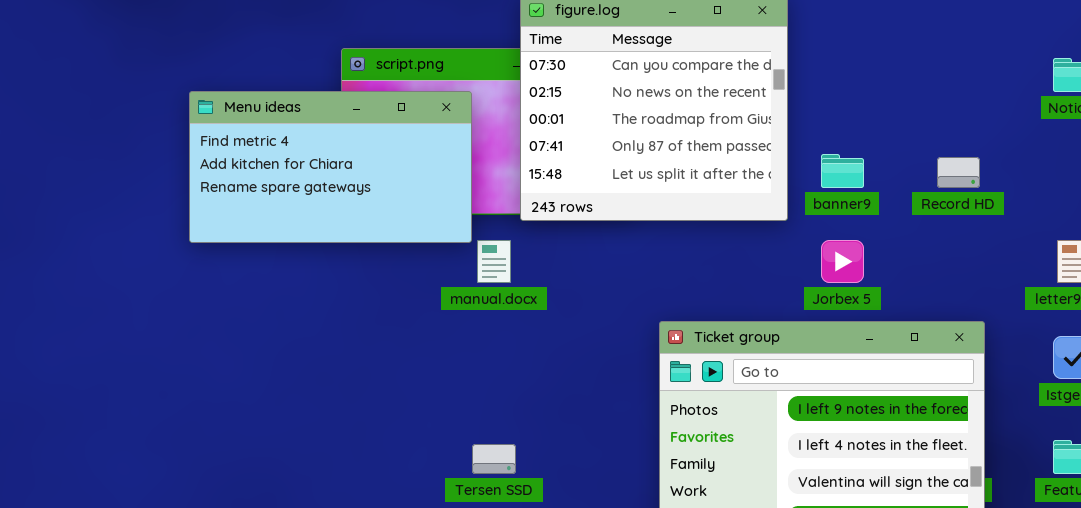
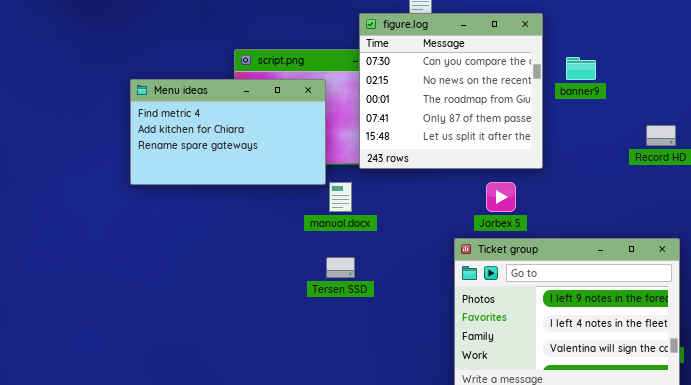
banner9: [821,154,864,188] -> [566,57,596,80], moved
Jorbex 5: [821,240,864,283] -> [486,182,516,212], moved
Tersen SSD: [472,444,516,474] -> [326,257,355,278], moved

